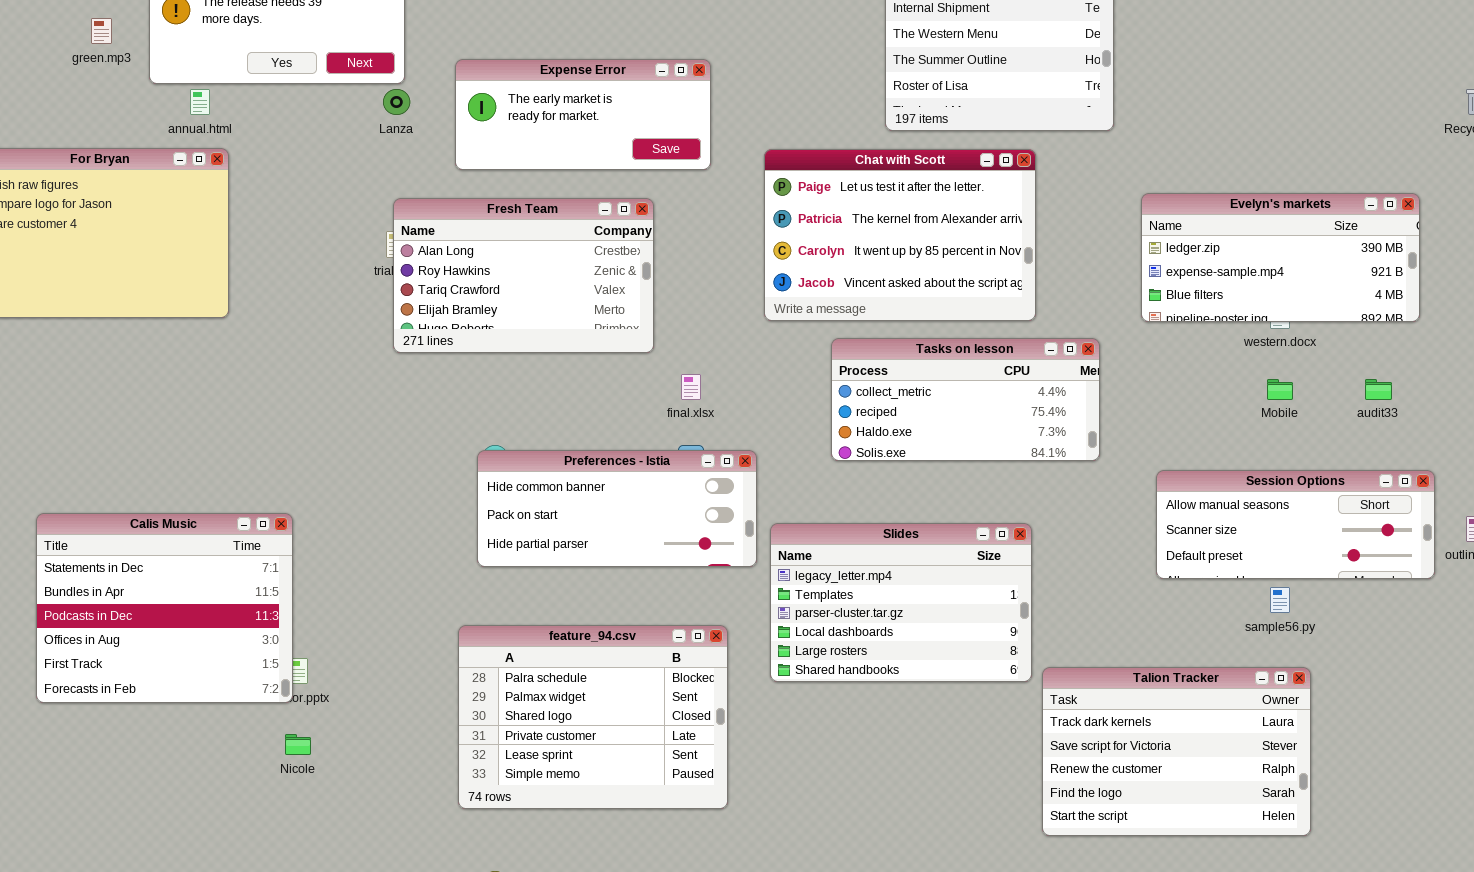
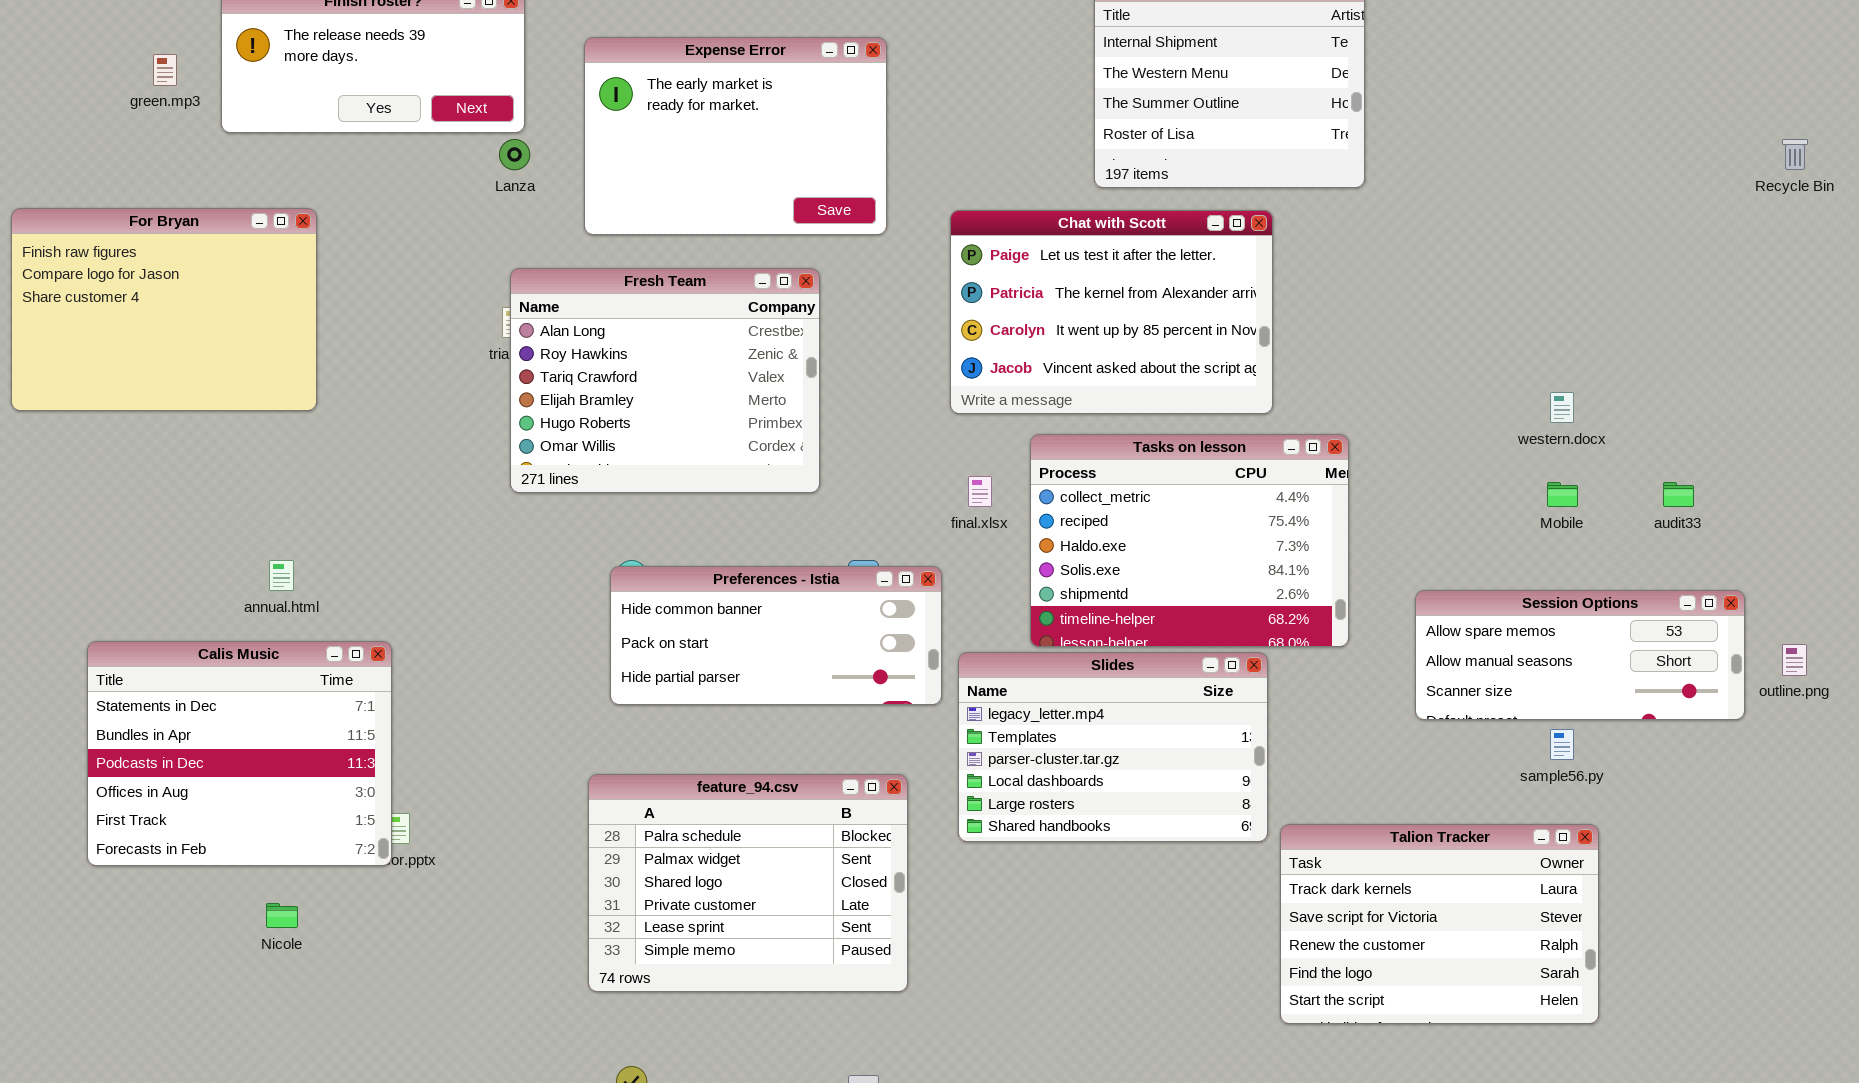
Expense Error: [455,59,711,170] -> [584,37,887,235], resized
annual.html: [190,89,210,115] -> [269,560,294,591], moved
Evelyn's markets: [1141,193,1420,322] -> none, closed
Fresh Team: [393,198,654,353] -> [510,268,820,493], resized
Tasks on lesson: [831,338,1100,461] -> [1030,434,1349,647], resized
final.xlsx: [681,374,701,400] -> [968,476,992,507], moved
Session Options: [1156,470,1435,579] -> [1415,590,1745,720], scrolled up 1 row
Nicole: [285,734,311,755] -> [266,903,298,928], moved

